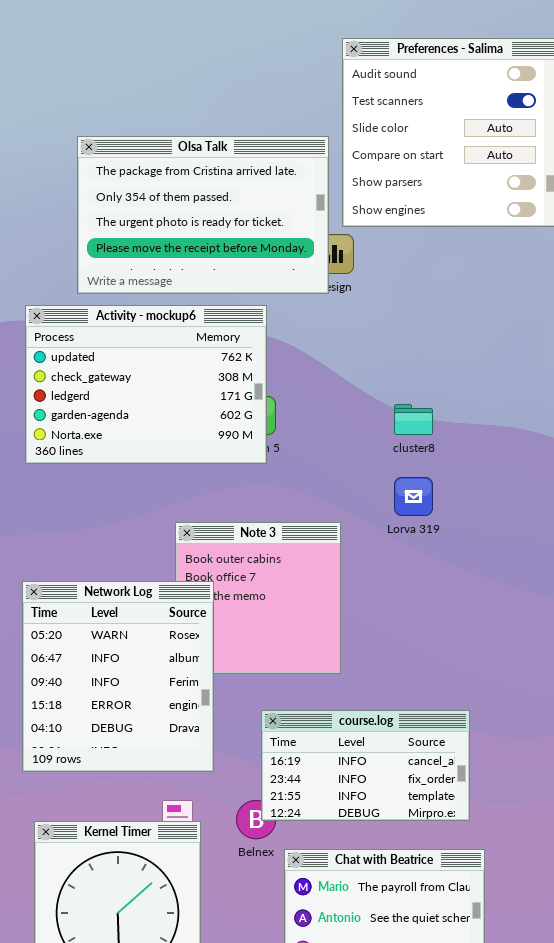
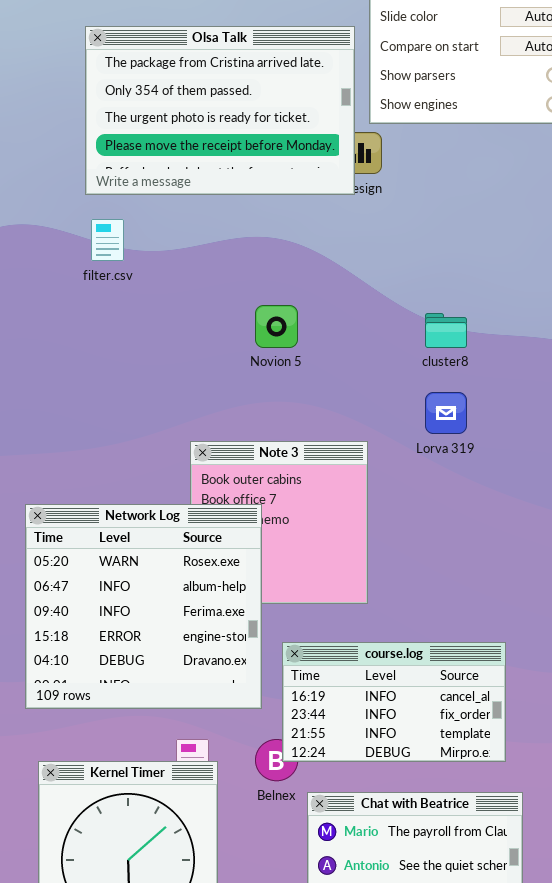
Activity - mockup6: [25,305,267,464] -> none, closed
Network Log: [22,581,214,772] -> [25,504,262,709], resized

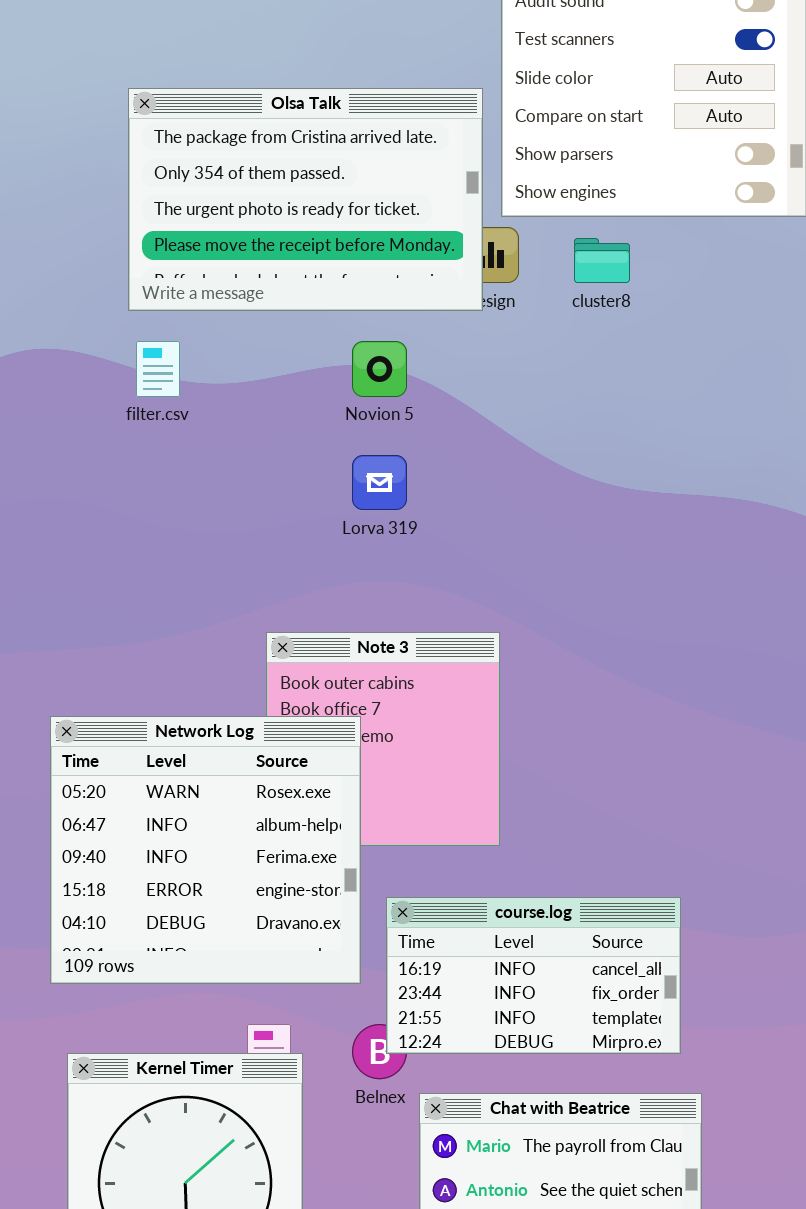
Novion 5: [255,305,298,348] -> [352,341,407,397], moved
cluster8: [425,313,467,348] -> [574,238,630,283], moved
Lorva 319: [425,392,467,434] -> [352,455,407,510], moved

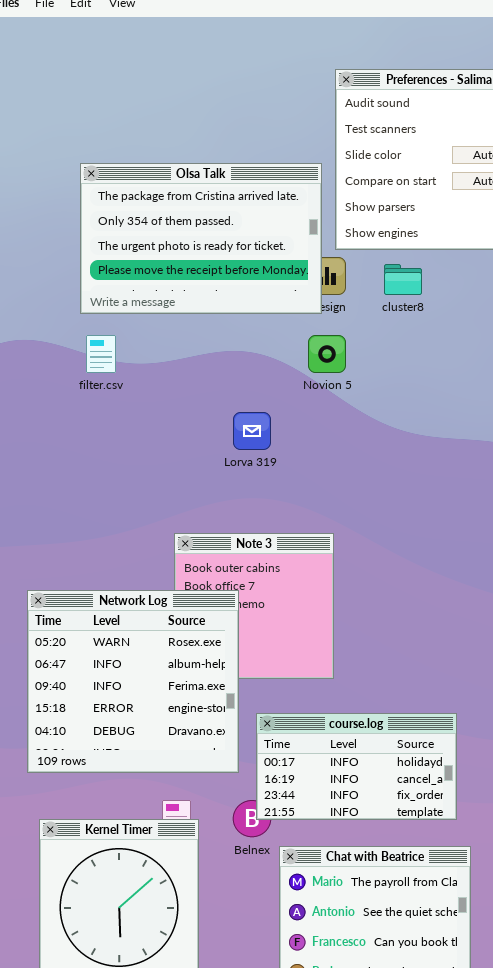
Novion 5: [352,341,407,397] -> [308,335,346,373], moved
course.log: [386,897,681,1054] -> [256,713,457,820], scrolled up 1 row

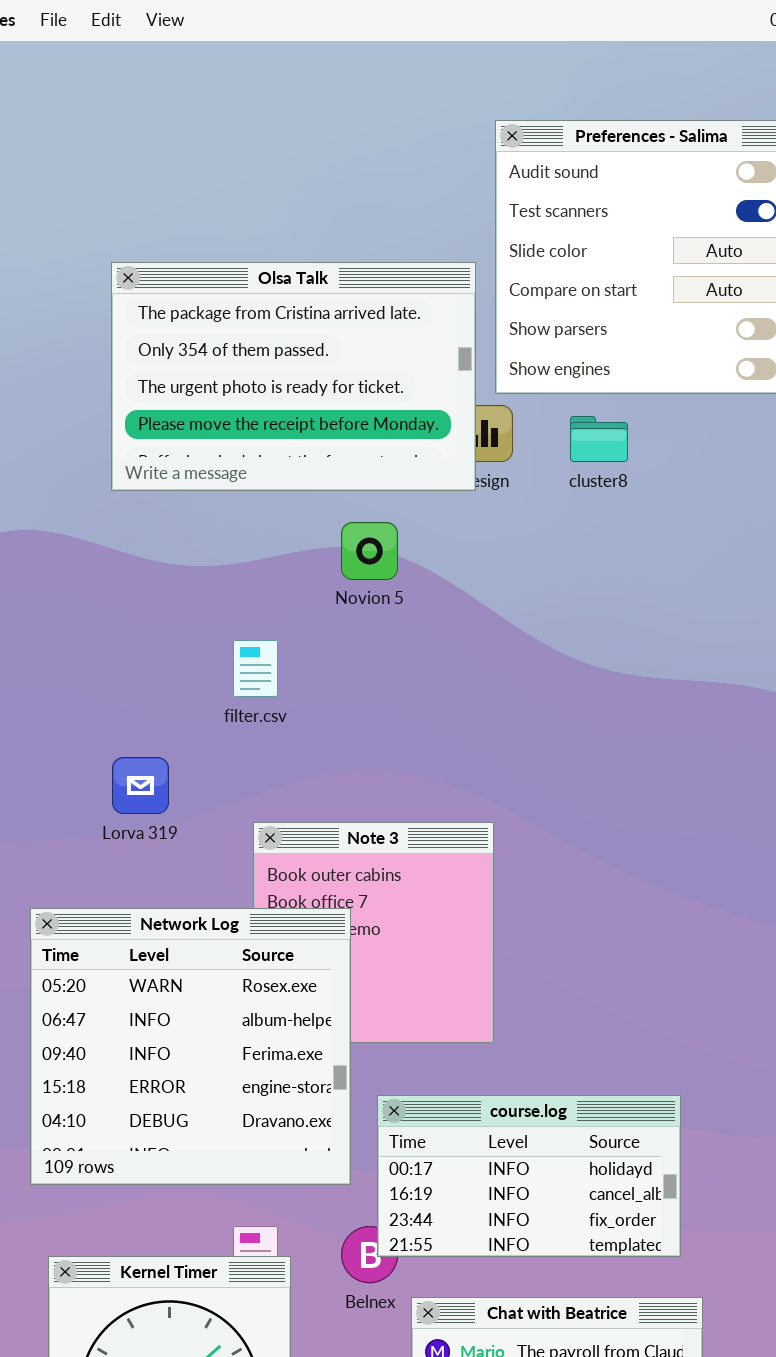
filter.csv: [86,335,116,373] -> [233,640,278,697], moved
Novion 5: [308,335,346,373] -> [341,522,398,580], moved
Lorva 319: [233,412,271,450] -> [112,757,169,814], moved

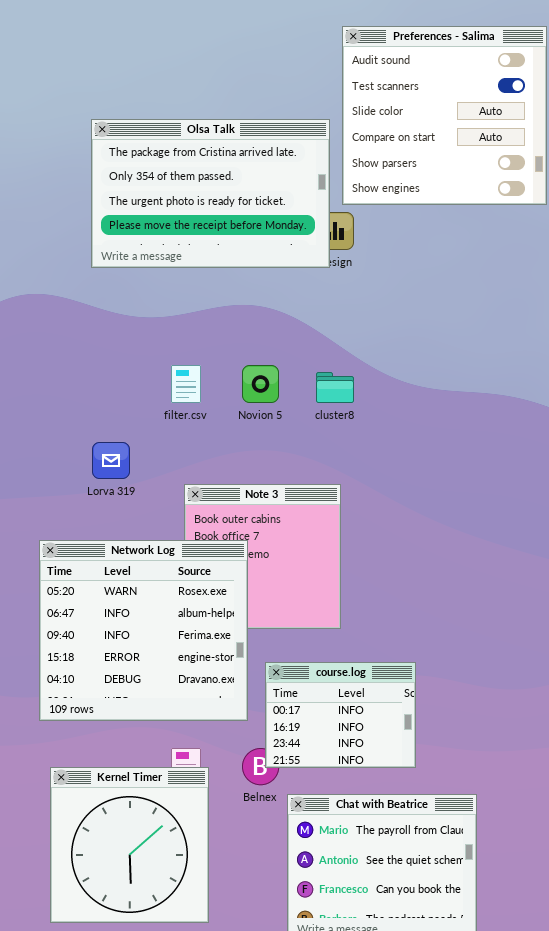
cluster8: [570,416,628,462] -> [316,372,354,403], moved
Novion 5: [341,522,398,580] -> [242,365,279,403], moved
course.log: [377,1095,681,1257] -> [265,662,416,768], resized

